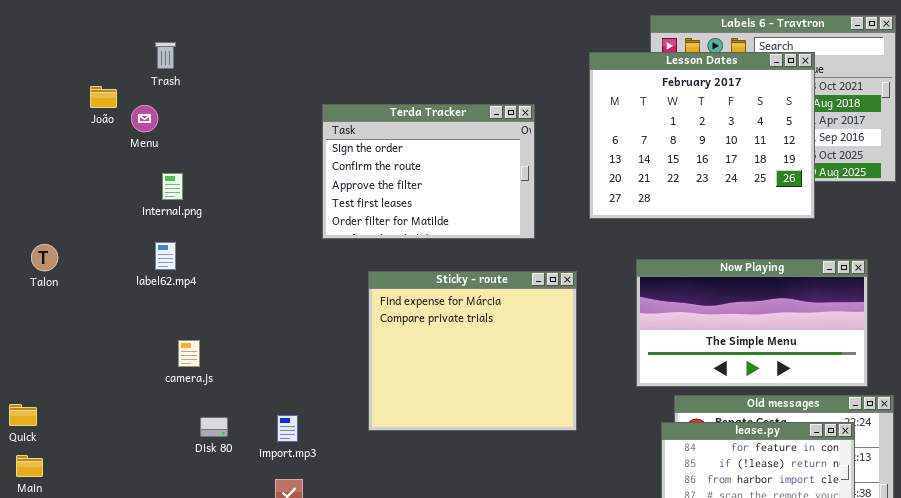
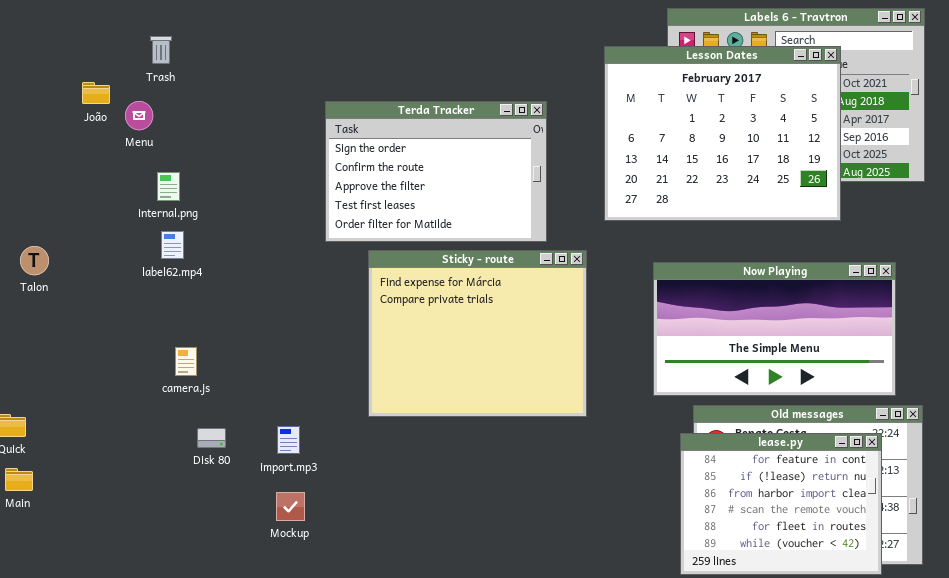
label62.mp4: [155,242,176,270] -> [161,231,184,259], moved
Sticky - route: [368,271,577,431] -> [368,250,587,417], moved

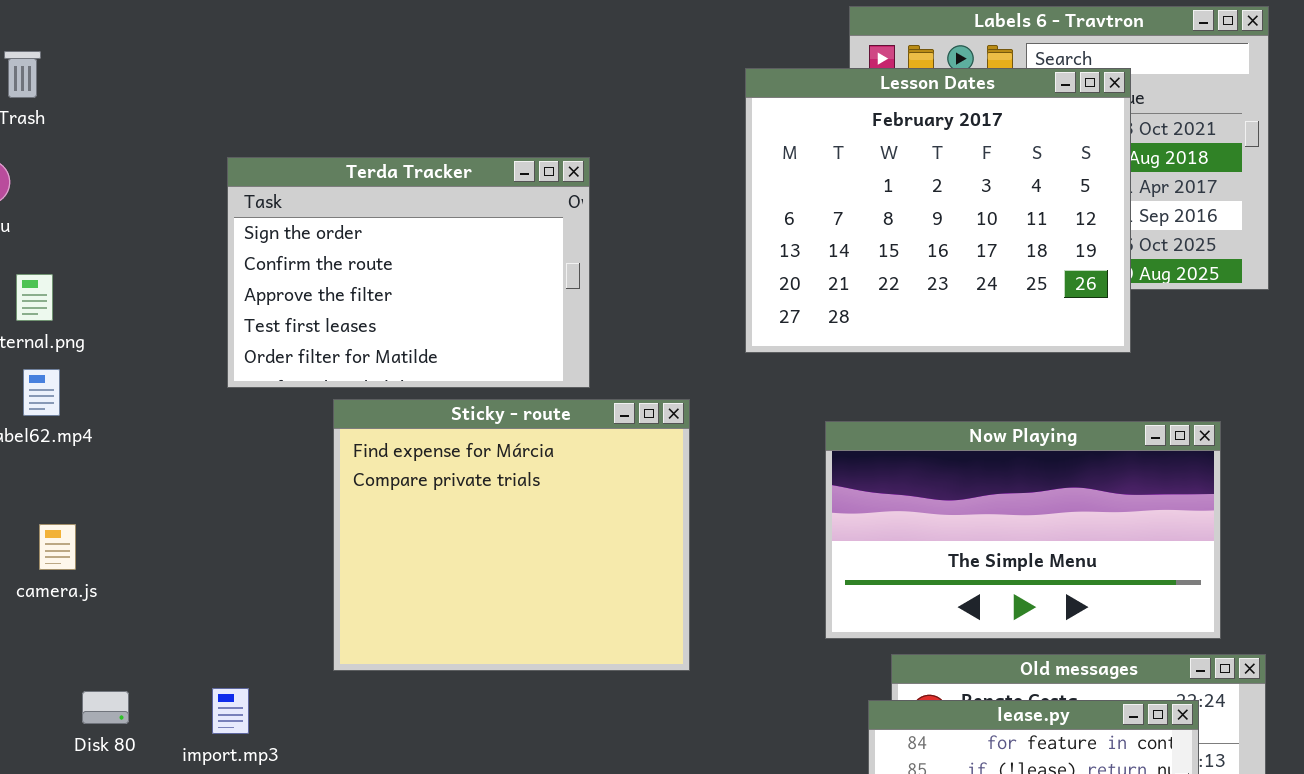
Terda Tracker: [325,101,547,242] -> [227,157,590,388], moved
Sticky - route: [368,250,587,417] -> [333,399,690,671], moved
camera.js: [175,347,197,376] -> [39,524,76,570], moved

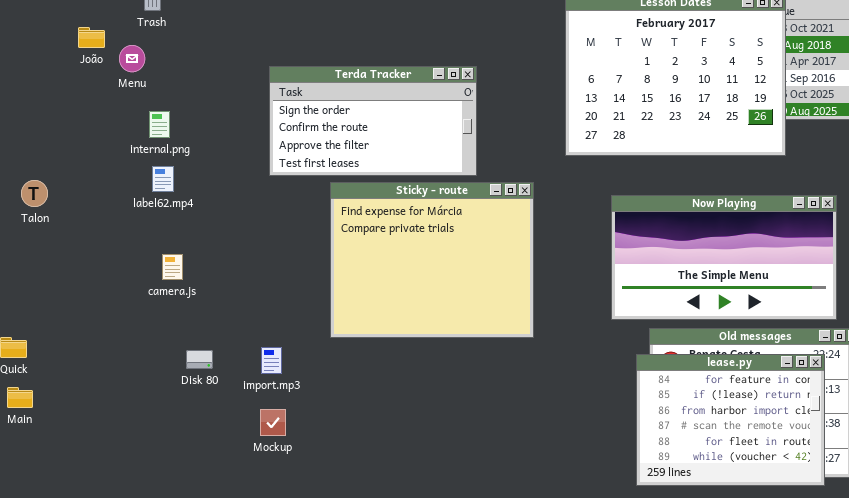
Terda Tracker: [227,157,590,388] -> [269,66,477,176], resized

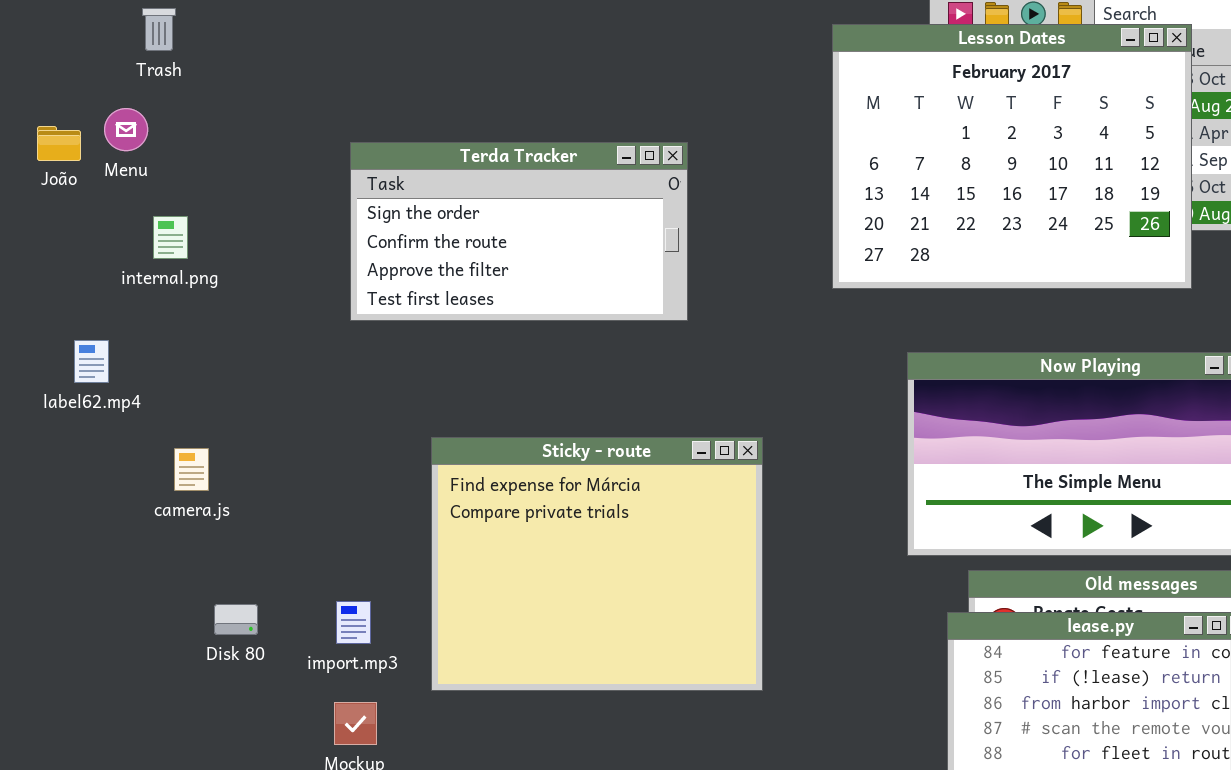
João: [78,27,105,48] -> [37,126,81,161], moved
label62.mp4: [152,166,174,192] -> [74,340,109,383], moved
Sticky - route: [330,182,534,338] -> [431,437,763,691], moved

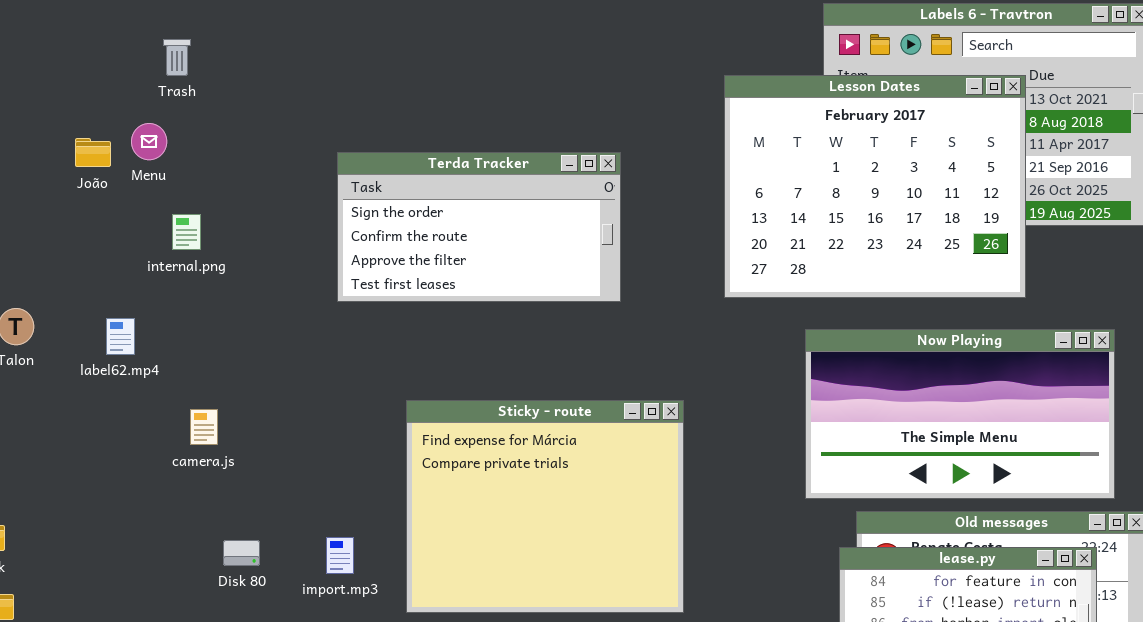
Lesson Dates: [832,24,1192,289] -> [724,75,1026,298], moved

